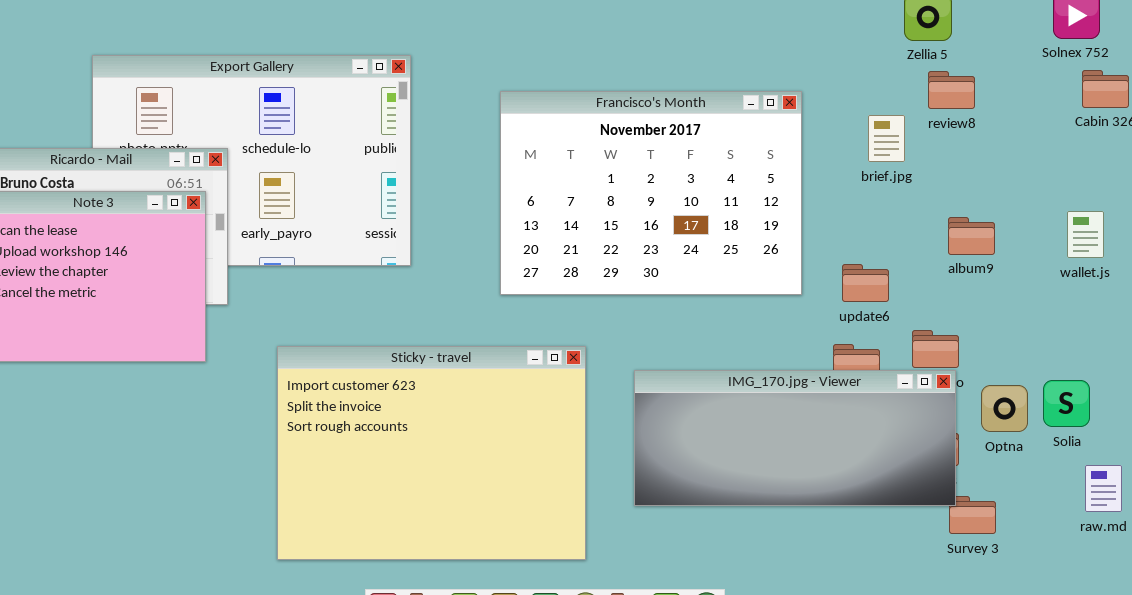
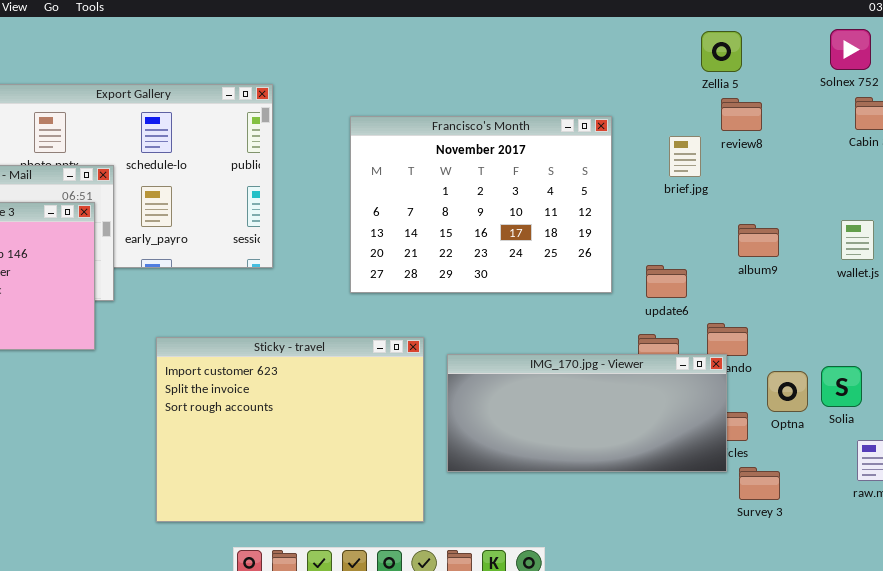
IMG_170.jpg - Viewer: [634,370,956,506] -> [447,354,727,472], moved

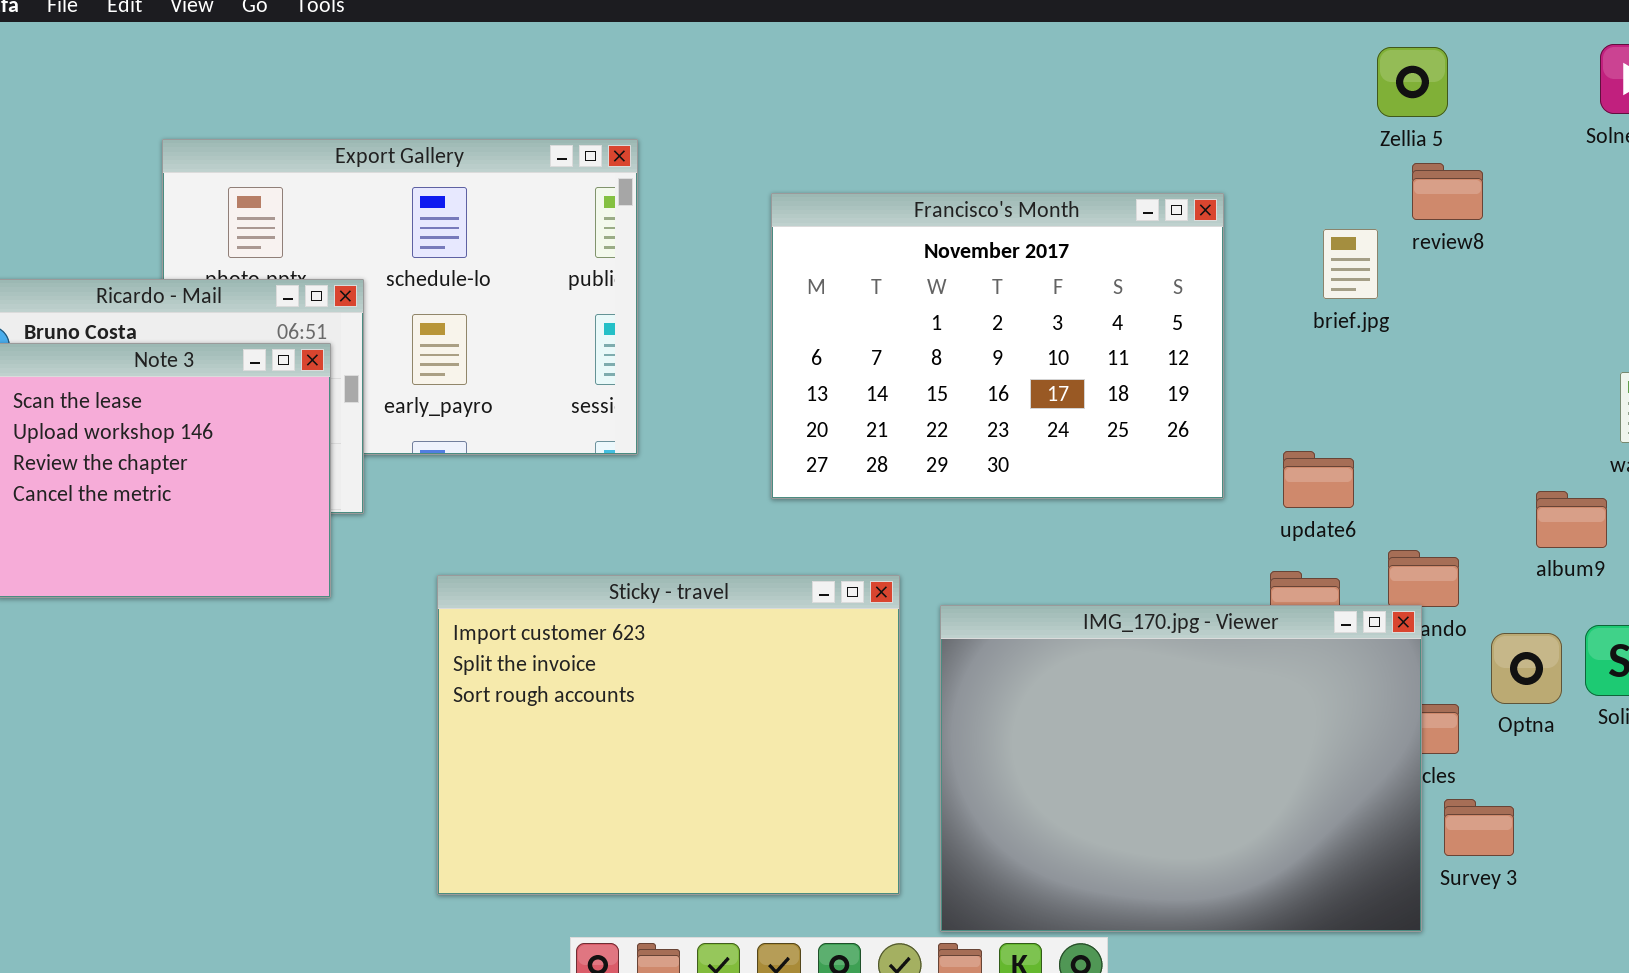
album9: [738,224,779,257] -> [1536,491,1607,548], moved
IMG_170.jpg - Viewer: [447,354,727,472] -> [940,605,1422,932], resized

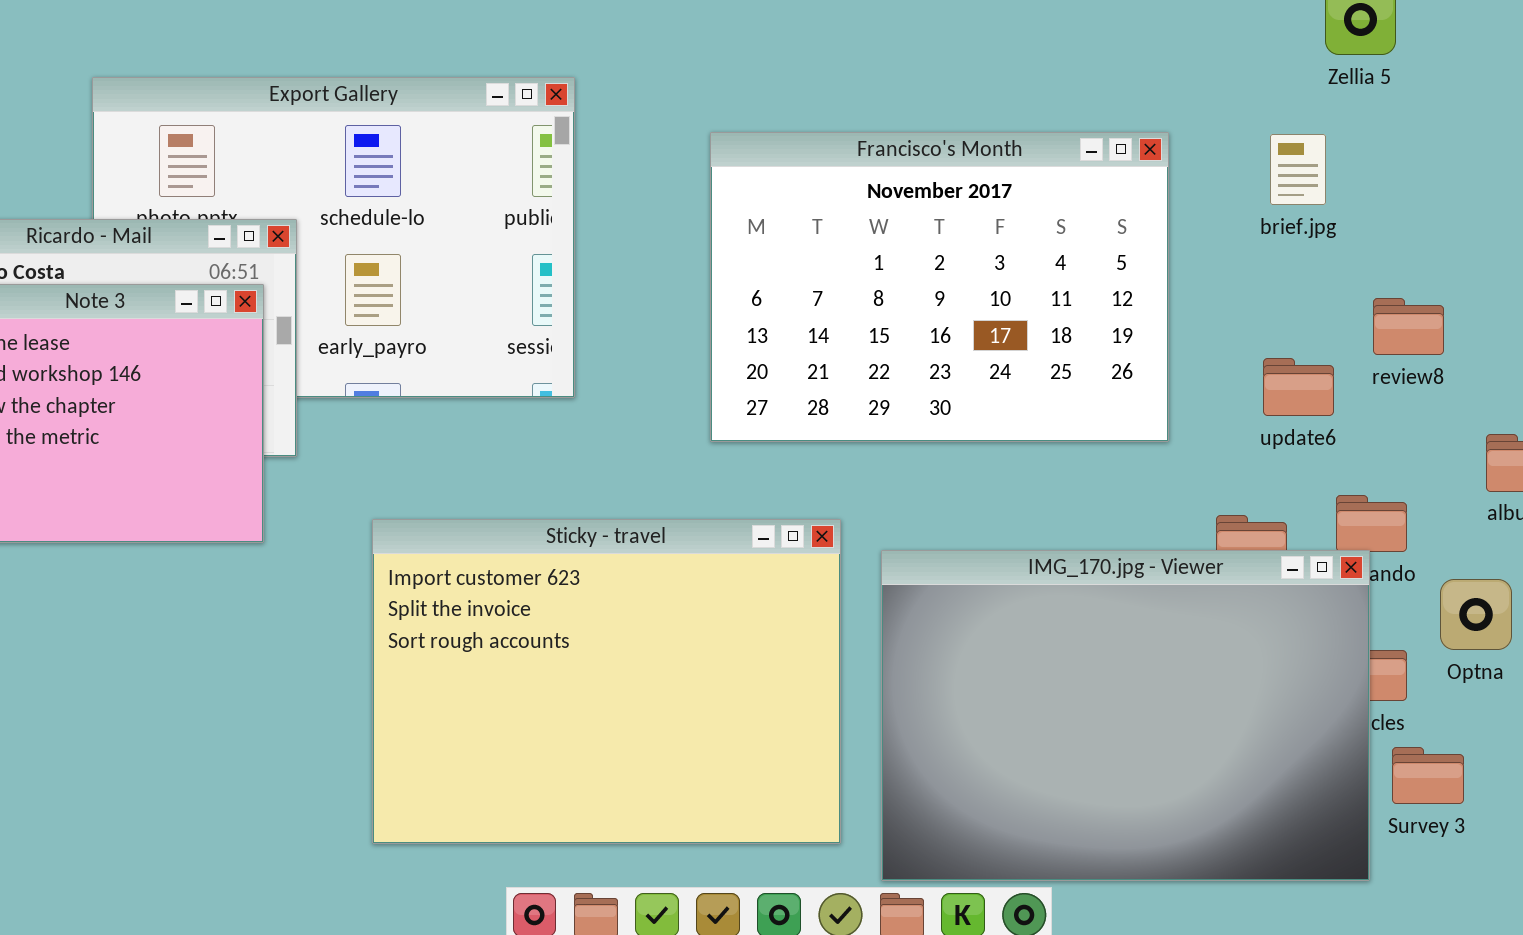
review8: [1412,163,1483,220] -> [1373,298,1444,355], moved
brief.jpg: [1323,229,1378,299] -> [1270,134,1326,205], moved
update6: [1283,451,1354,508] -> [1263,358,1334,416], moved

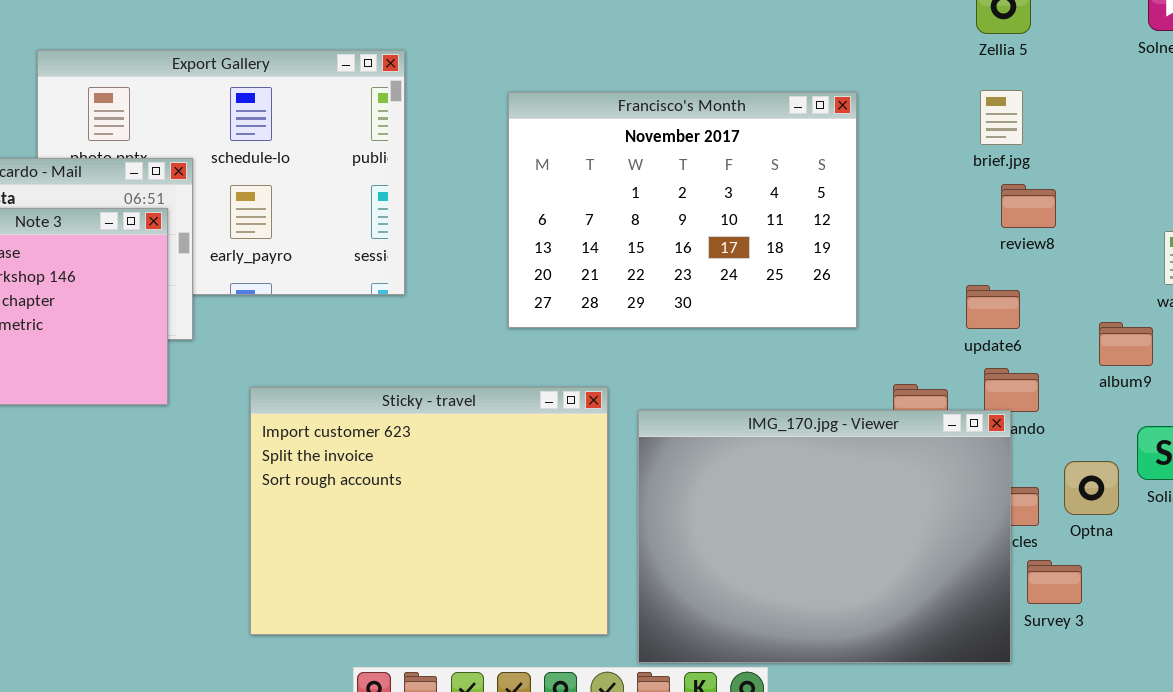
brief.jpg: [1270,134,1326,205] -> [980,90,1023,145], moved
review8: [1373,298,1444,355] -> [1001,184,1056,228], moved
update6: [1263,358,1334,416] -> [966,285,1020,329], moved
Optna: [1440,579,1512,650] -> [1064,461,1119,515], moved

